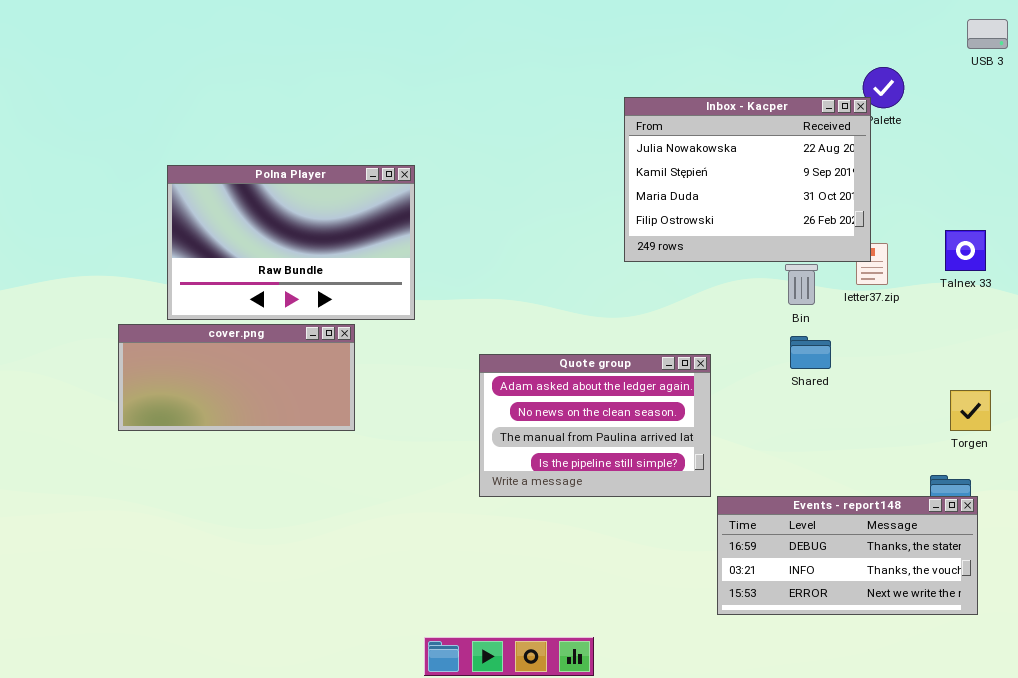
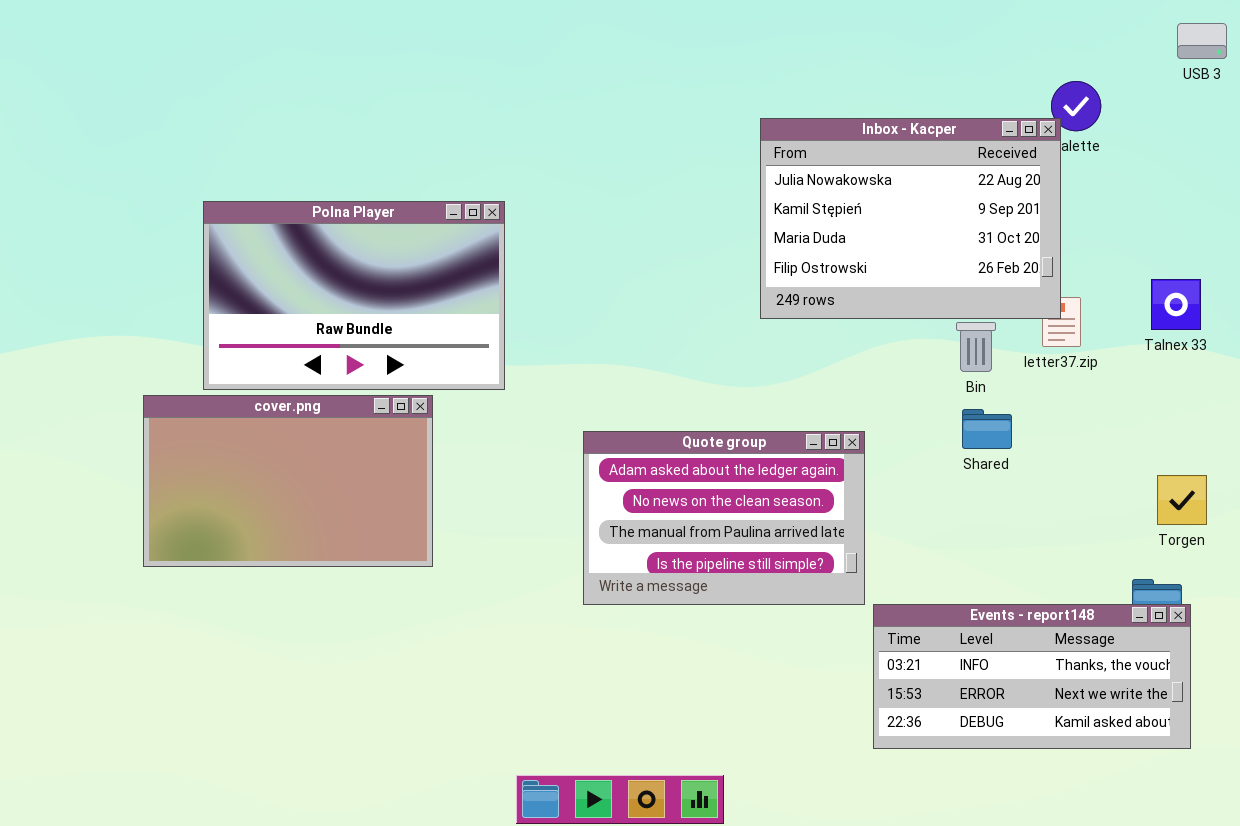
cover.png: [118,324,355,431] -> [143,395,433,567], resized
Events - report148: [717,496,978,615] -> [873,604,1191,749], scrolled down 1 row

